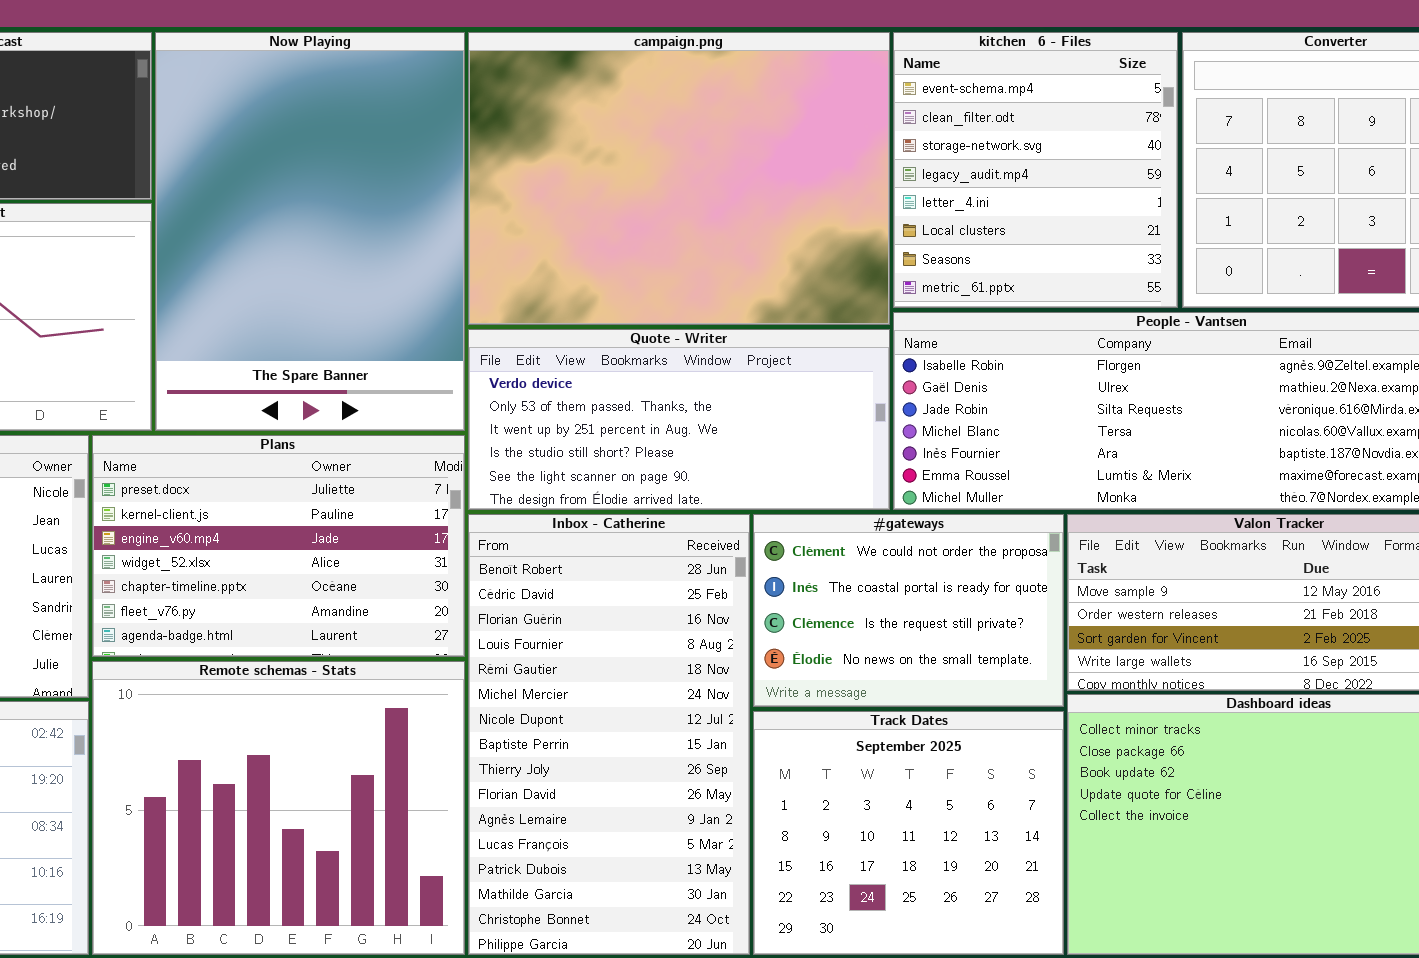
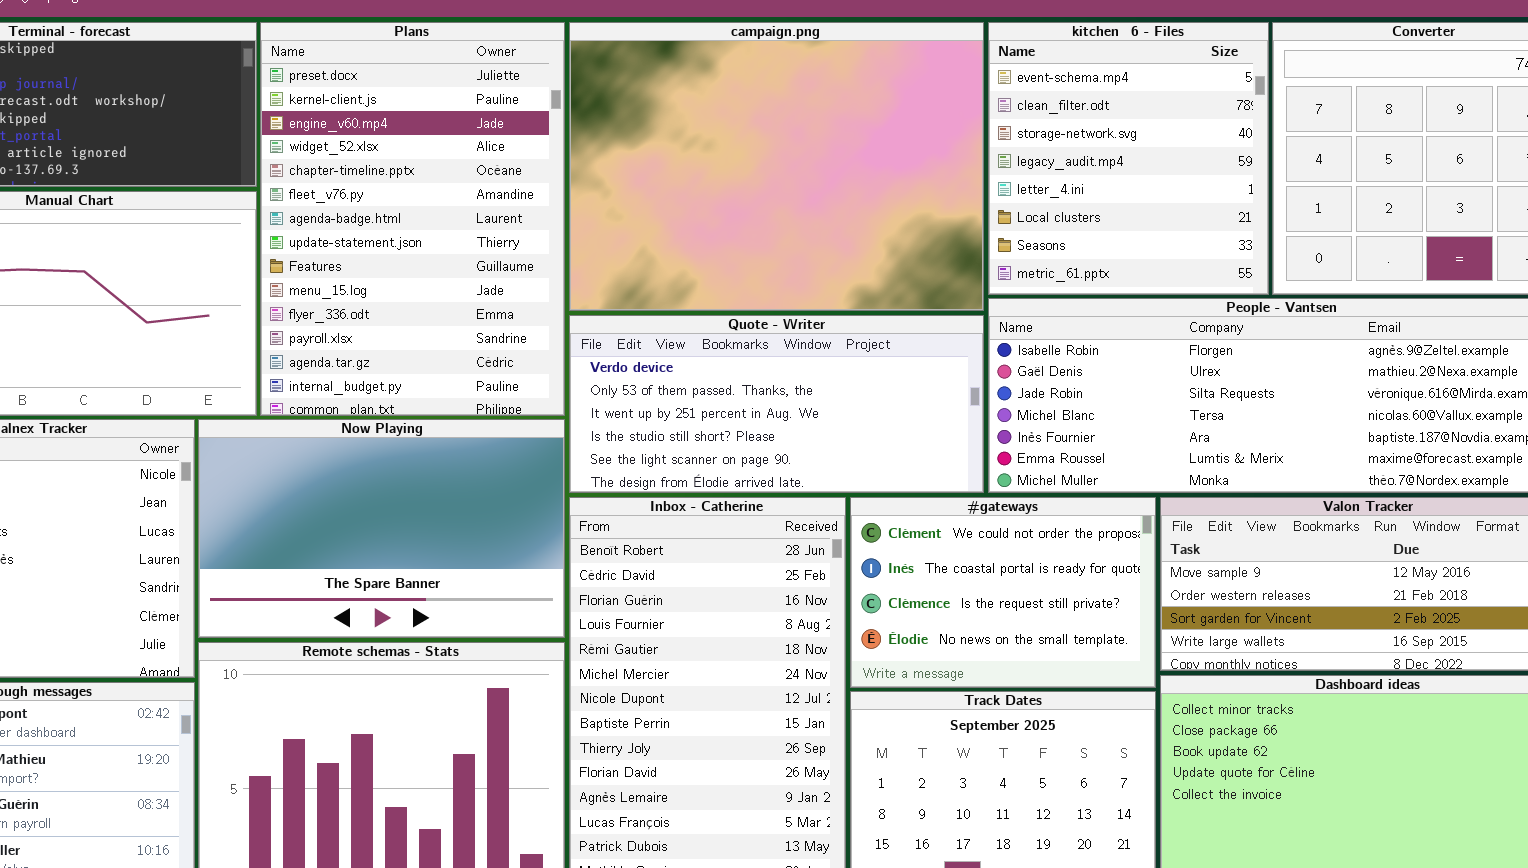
Now Playing: [155,32,465,431] -> [198,419,565,638], moved, resized
Plans: [92,435,465,657] -> [260,22,565,416], moved, resized

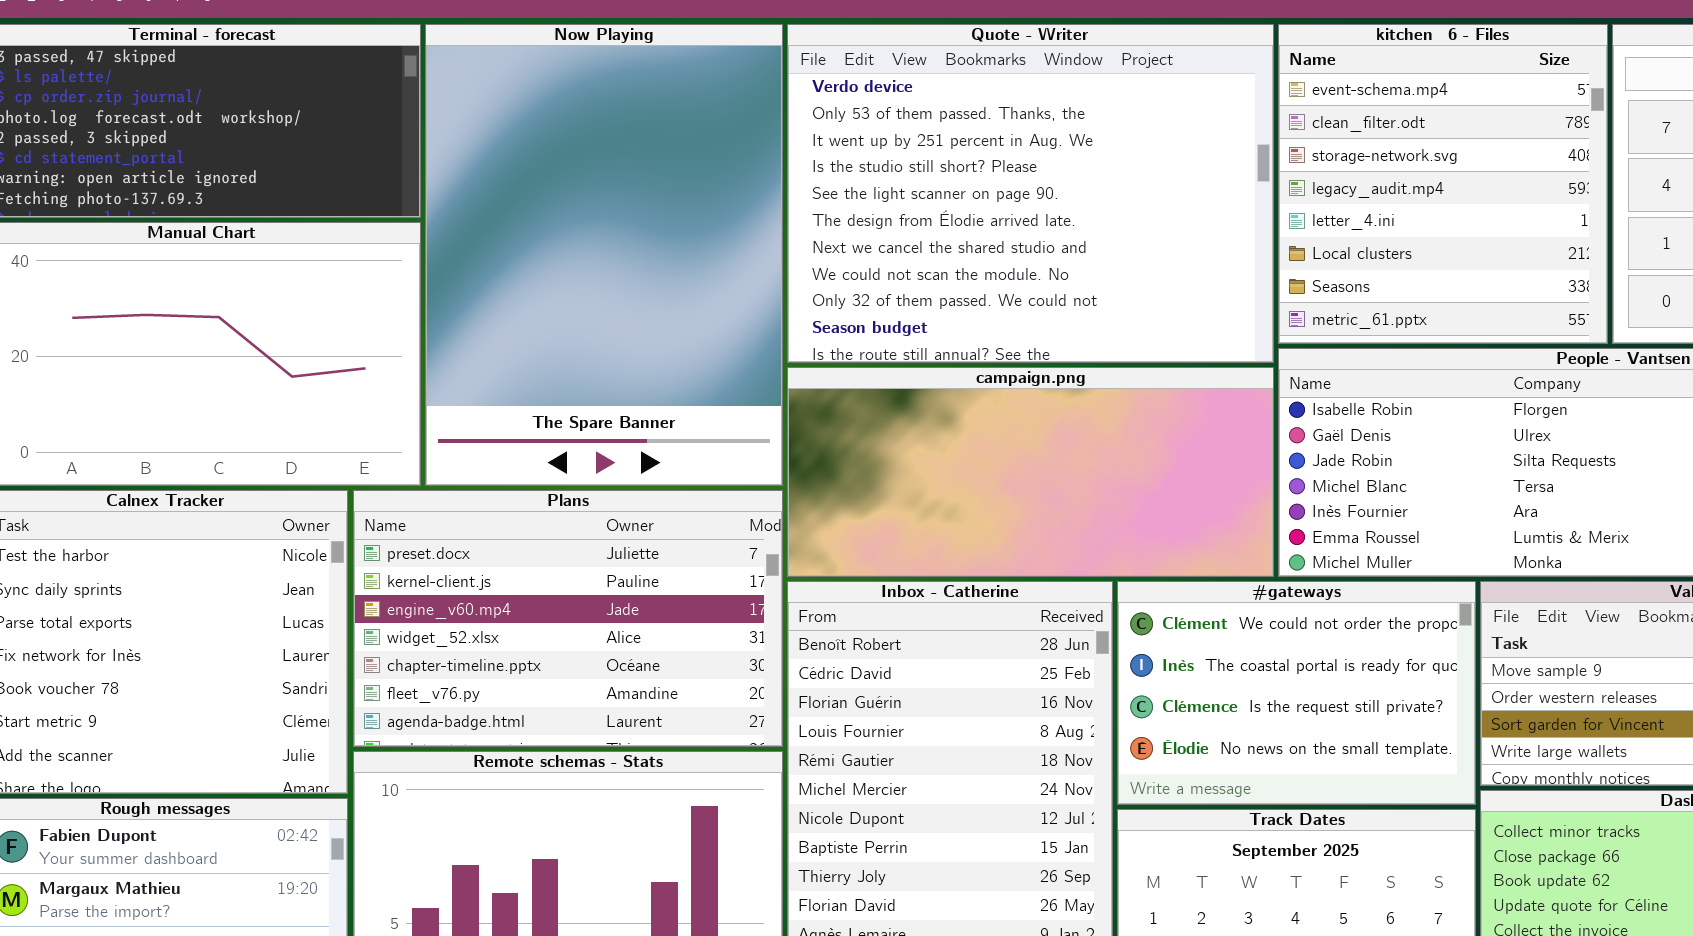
Plans: [260,22,565,416] -> [353,490,783,747], moved, resized
campaign.png: [569,22,984,311] -> [787,367,1274,577], moved, resized
Quote - Writer: [569,315,984,493] -> [787,24,1274,363], moved, resized
Now Playing: [198,419,565,638] -> [425,24,783,486], moved, resized

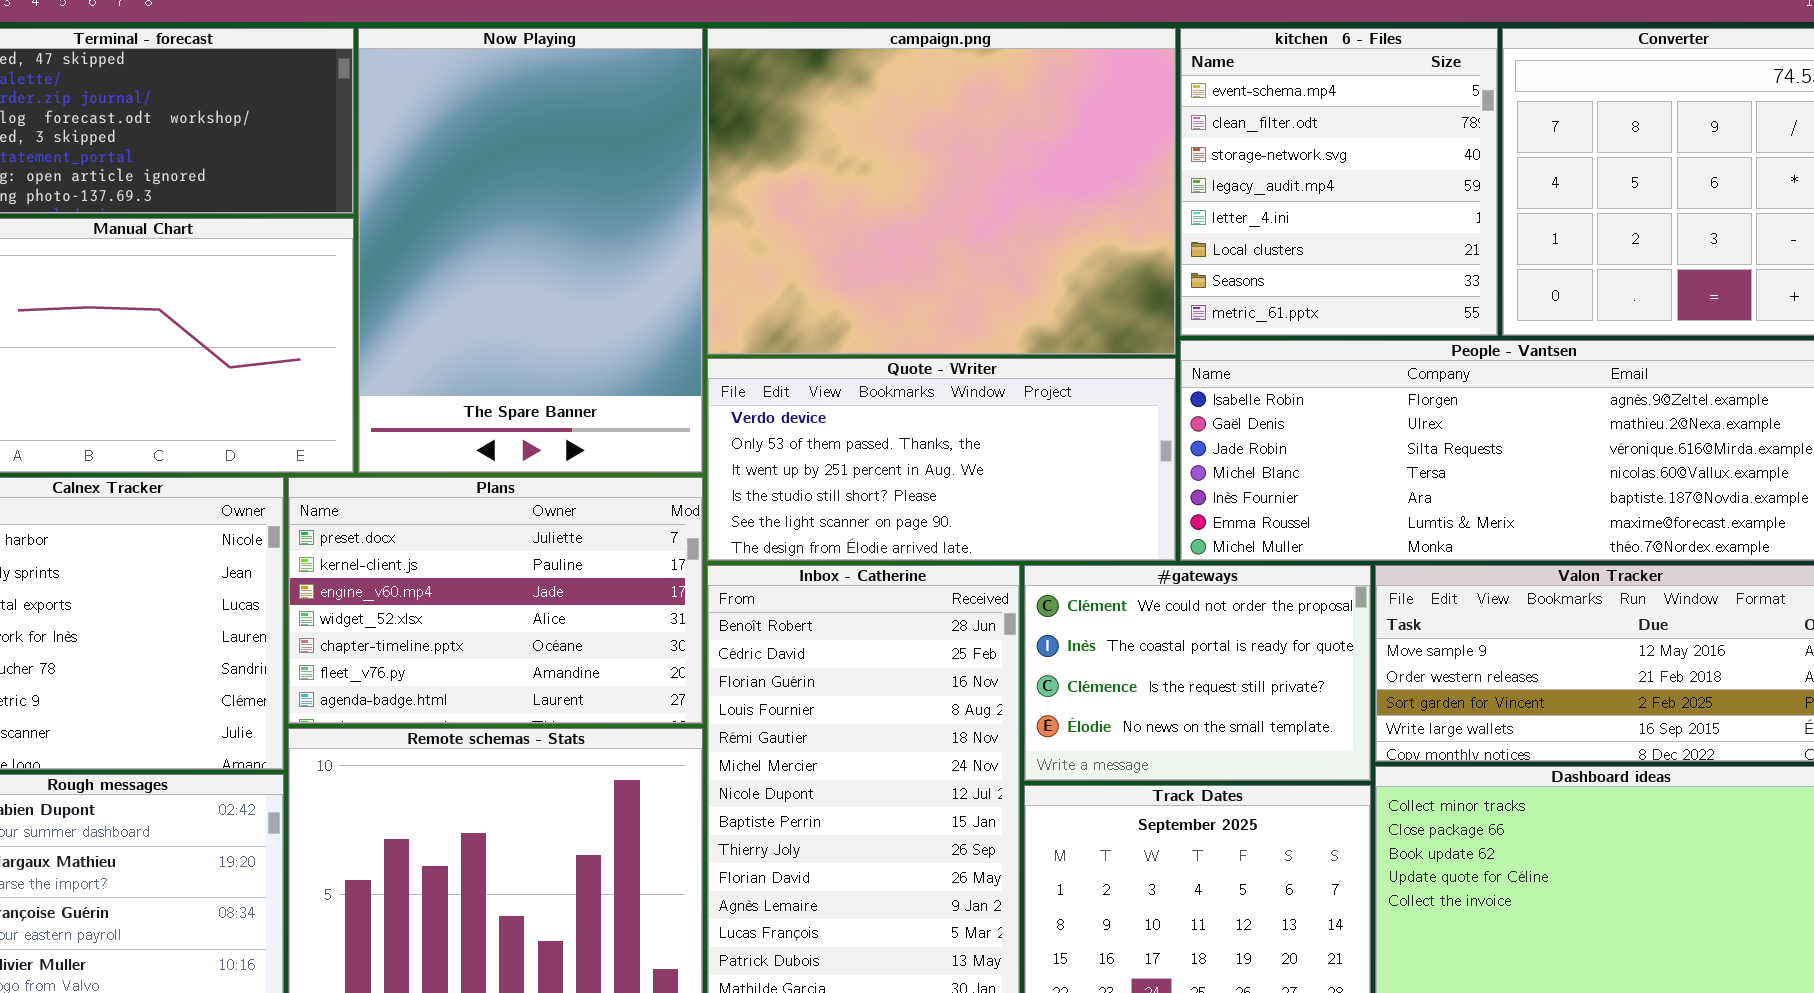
Quote - Writer: [787,24,1274,363] -> [707,358,1176,561], moved, resized
campaign.png: [787,367,1274,577] -> [707,28,1176,355], moved, resized

